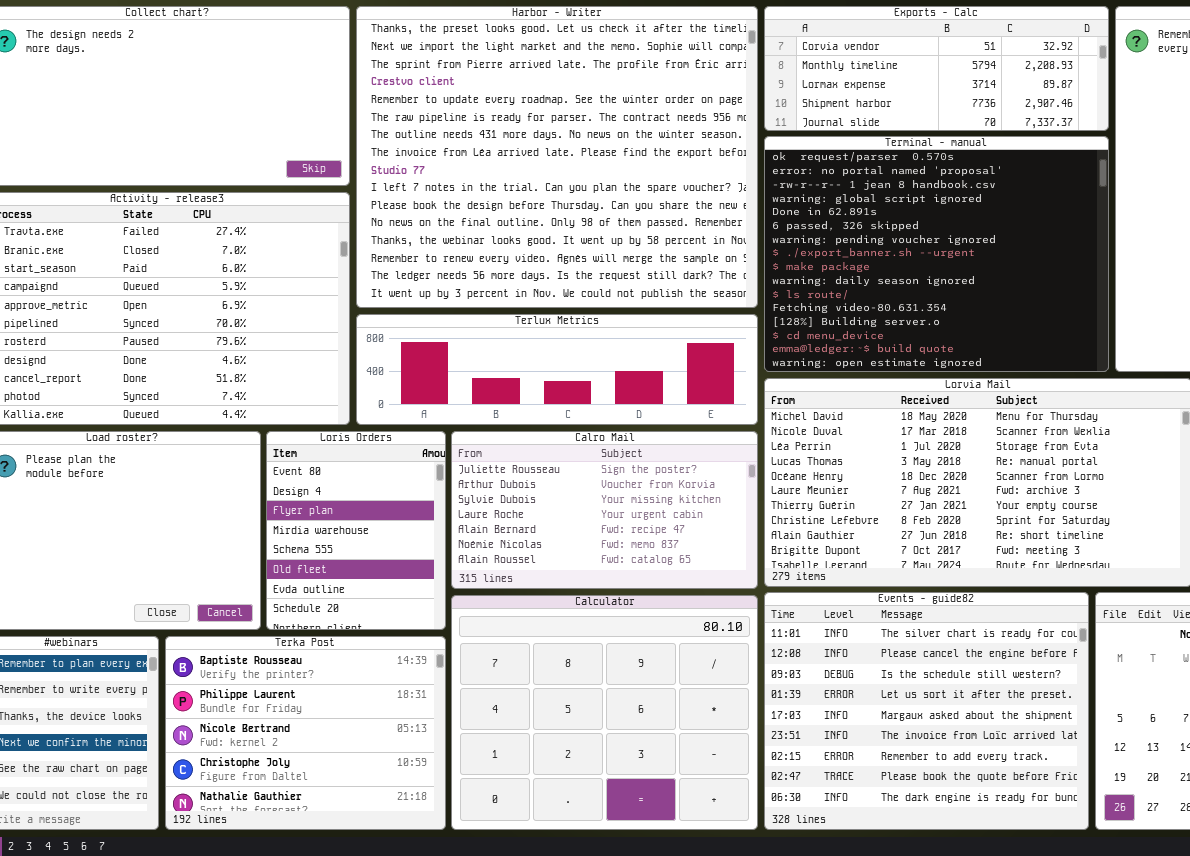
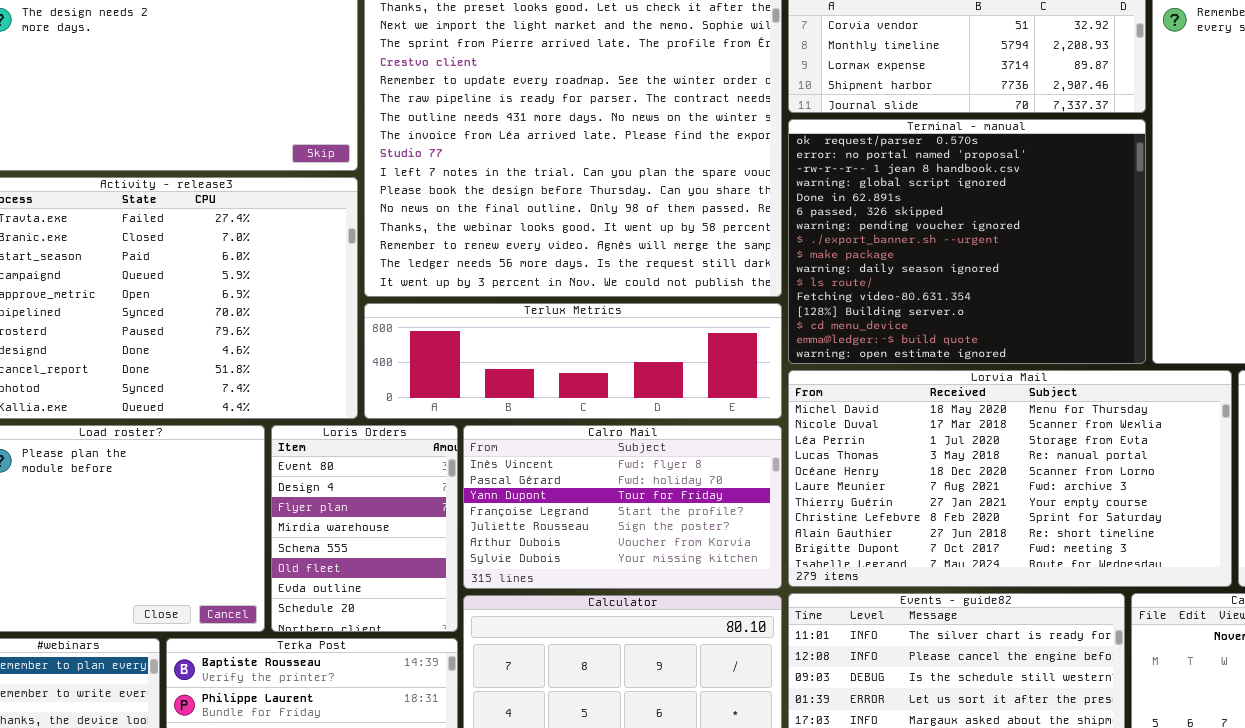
Calro Mail: [451,431,758,589] -> [463,425,782,589], scrolled up 4 rows

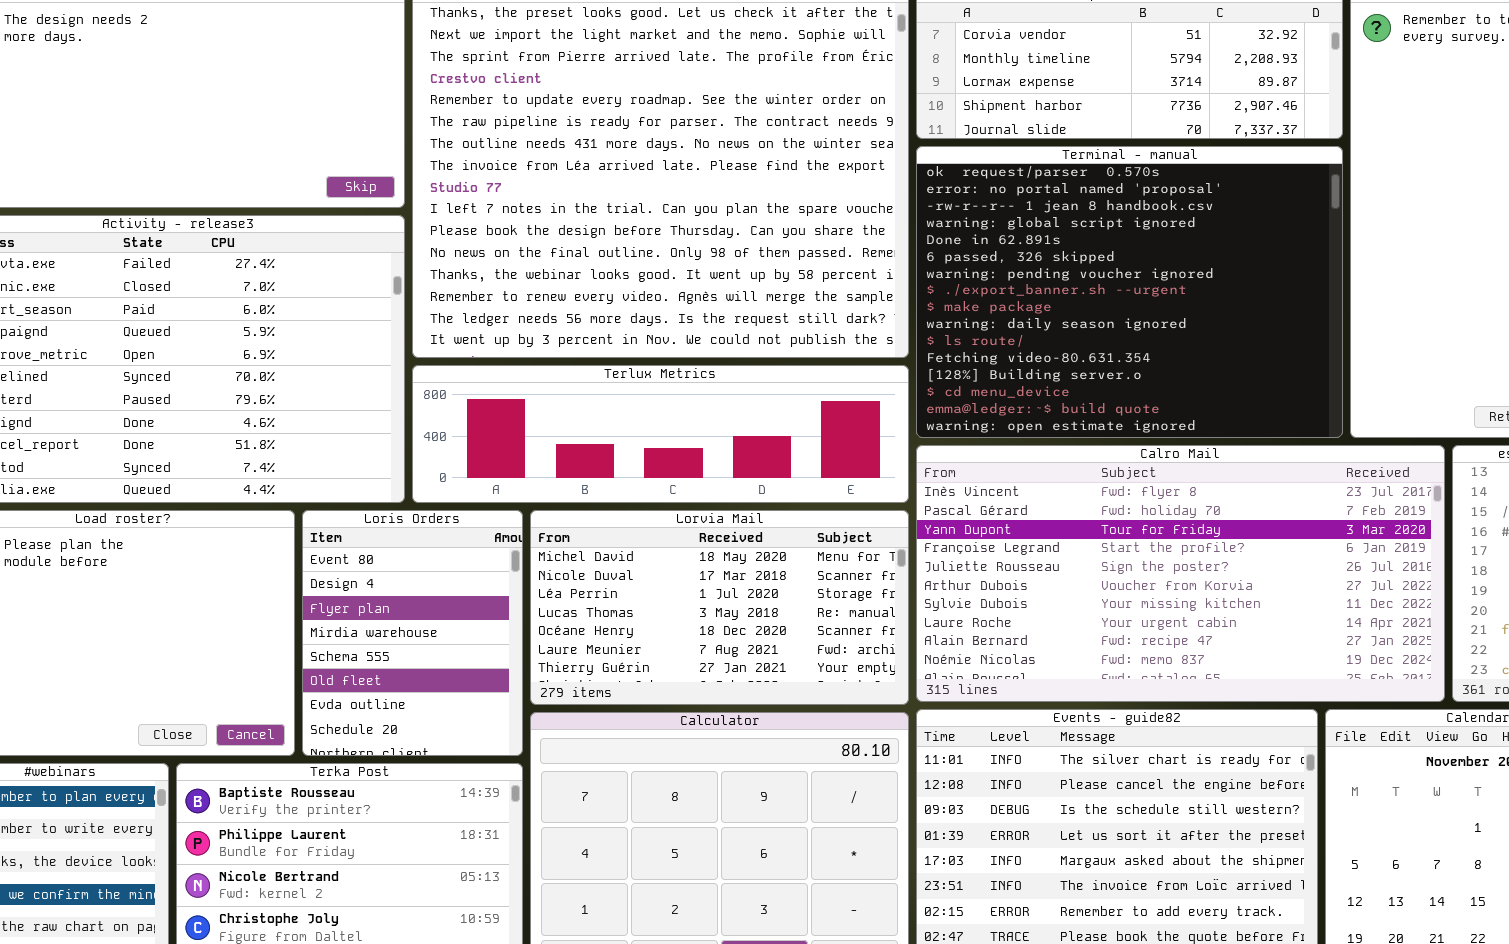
Lorvia Mail: [788,370,1232,587] -> [530,510,909,705], moved, resized
Calro Mail: [463,425,782,589] -> [916,445,1445,702], moved, resized

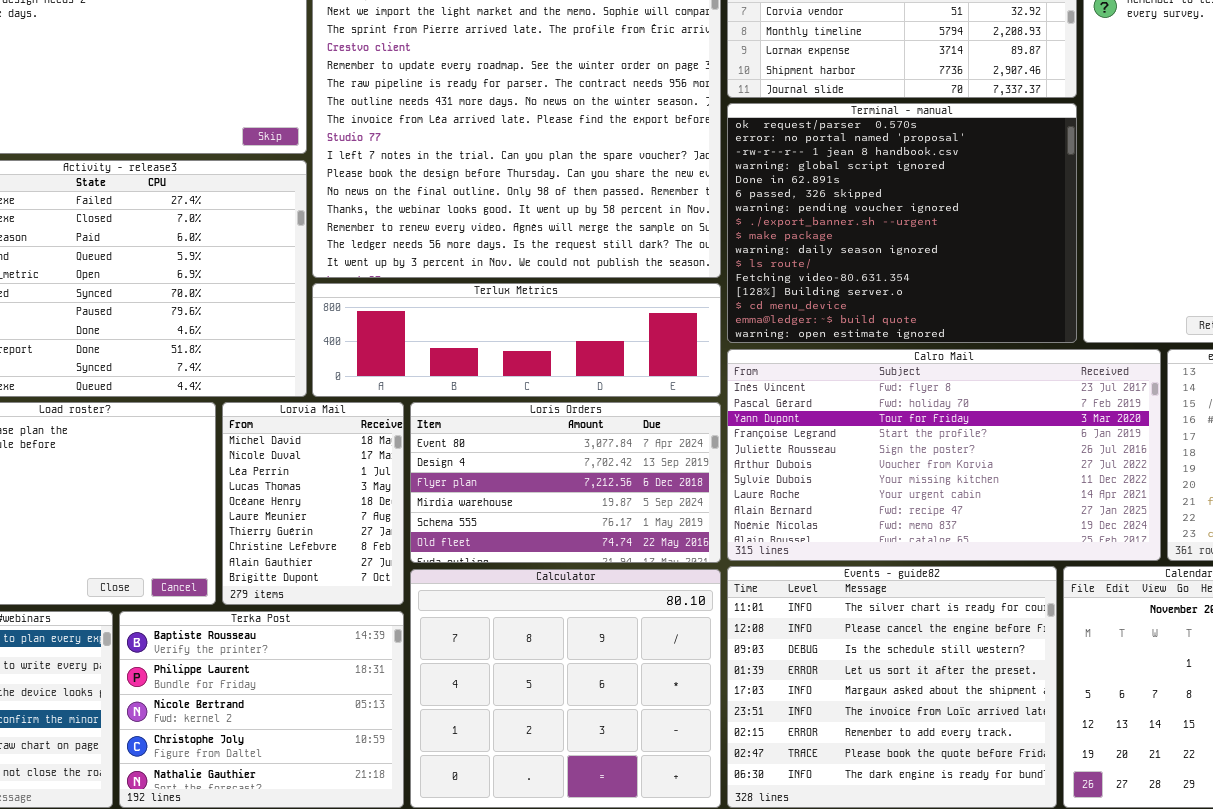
Loris Orders: [302,510,523,756] -> [410,402,721,563], moved, resized
Lorvia Mail: [530,510,909,705] -> [222,402,404,605], moved, resized

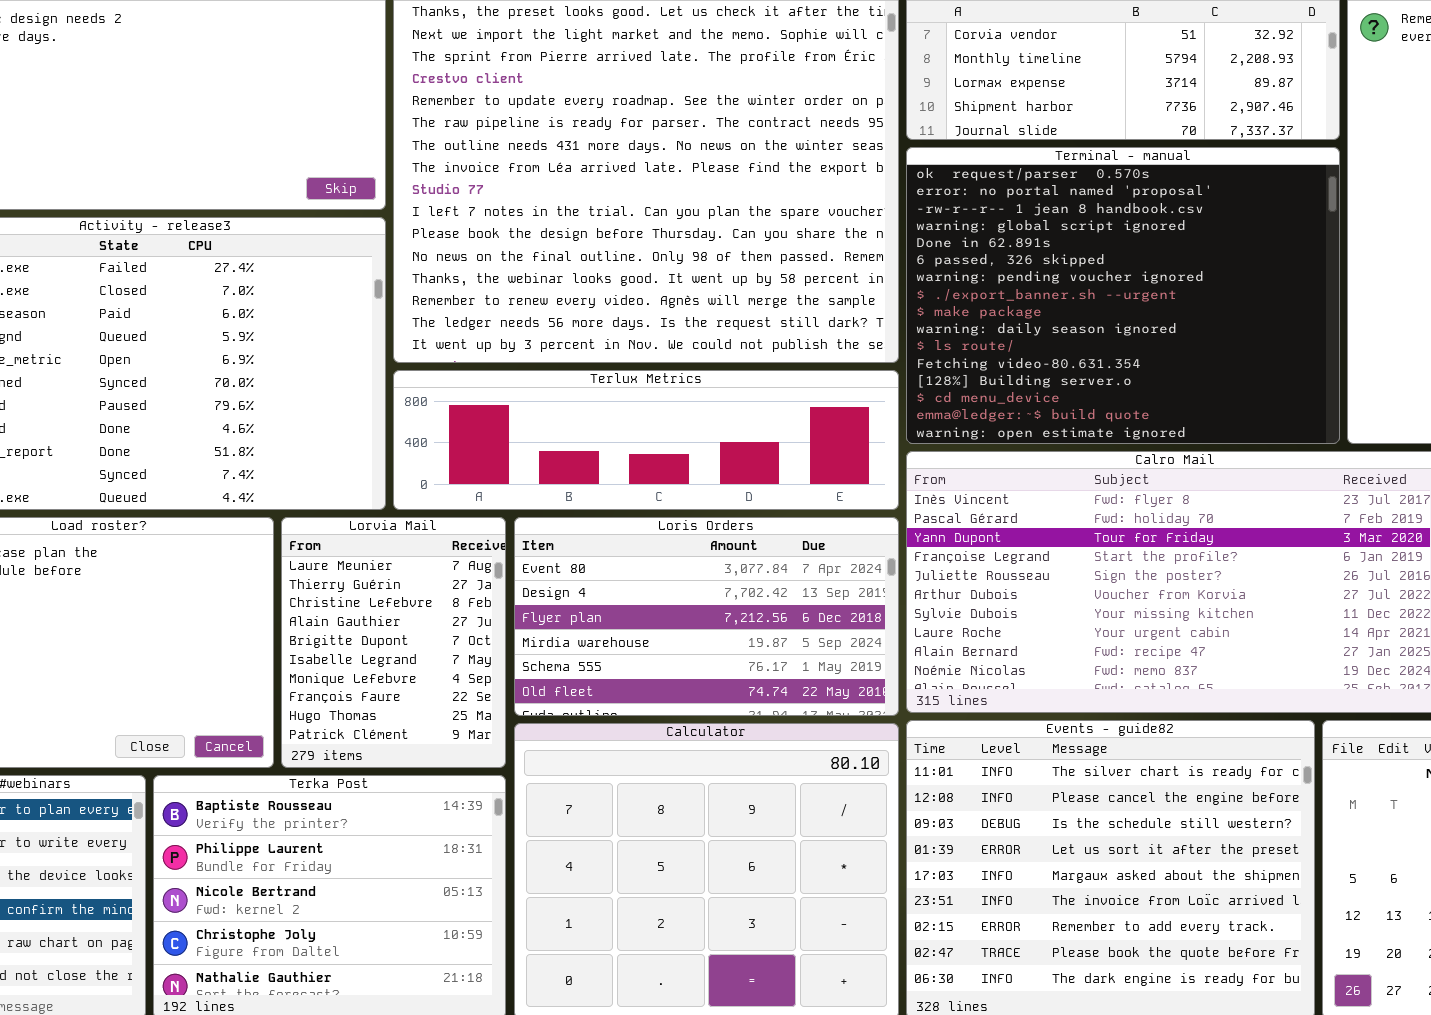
Lorvia Mail: [222,402,404,605] -> [281,517,506,768], scrolled down 5 rows

